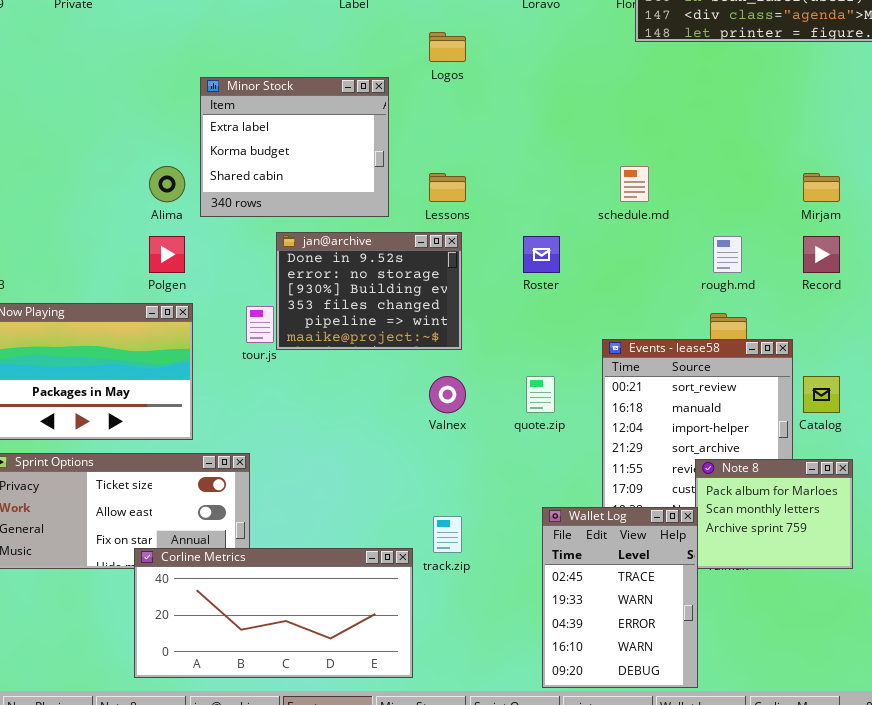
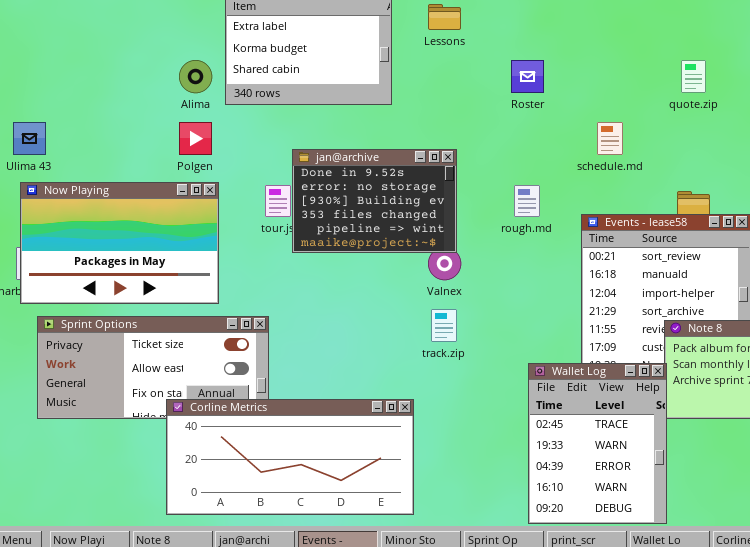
schedule.md: [620,166,649,202] -> [597,122,623,155], moved
Lessons: [429,173,466,202] -> [428,4,461,30], moved
jan@archive: [276,232,462,350] -> [292,149,457,253], moved
Roster: [523,236,560,273] -> [511,60,544,93], moved
rough.md: [713,236,742,273] -> [514,185,540,217], moved
quote.zip: [526,376,555,413] -> [681,60,706,93], moved
track.zip: [433,516,462,553] -> [431,309,457,342], moved

